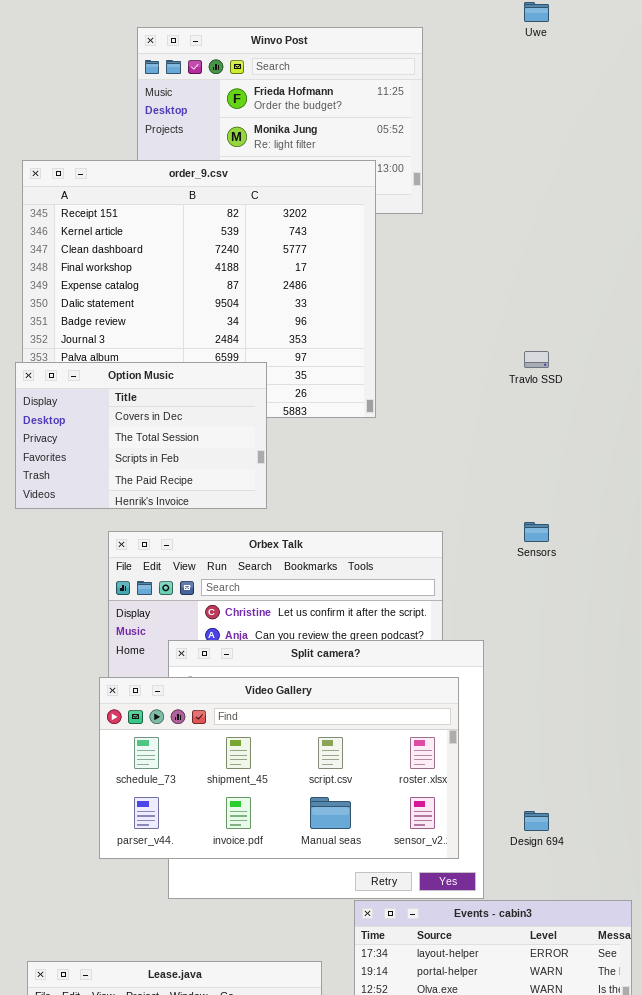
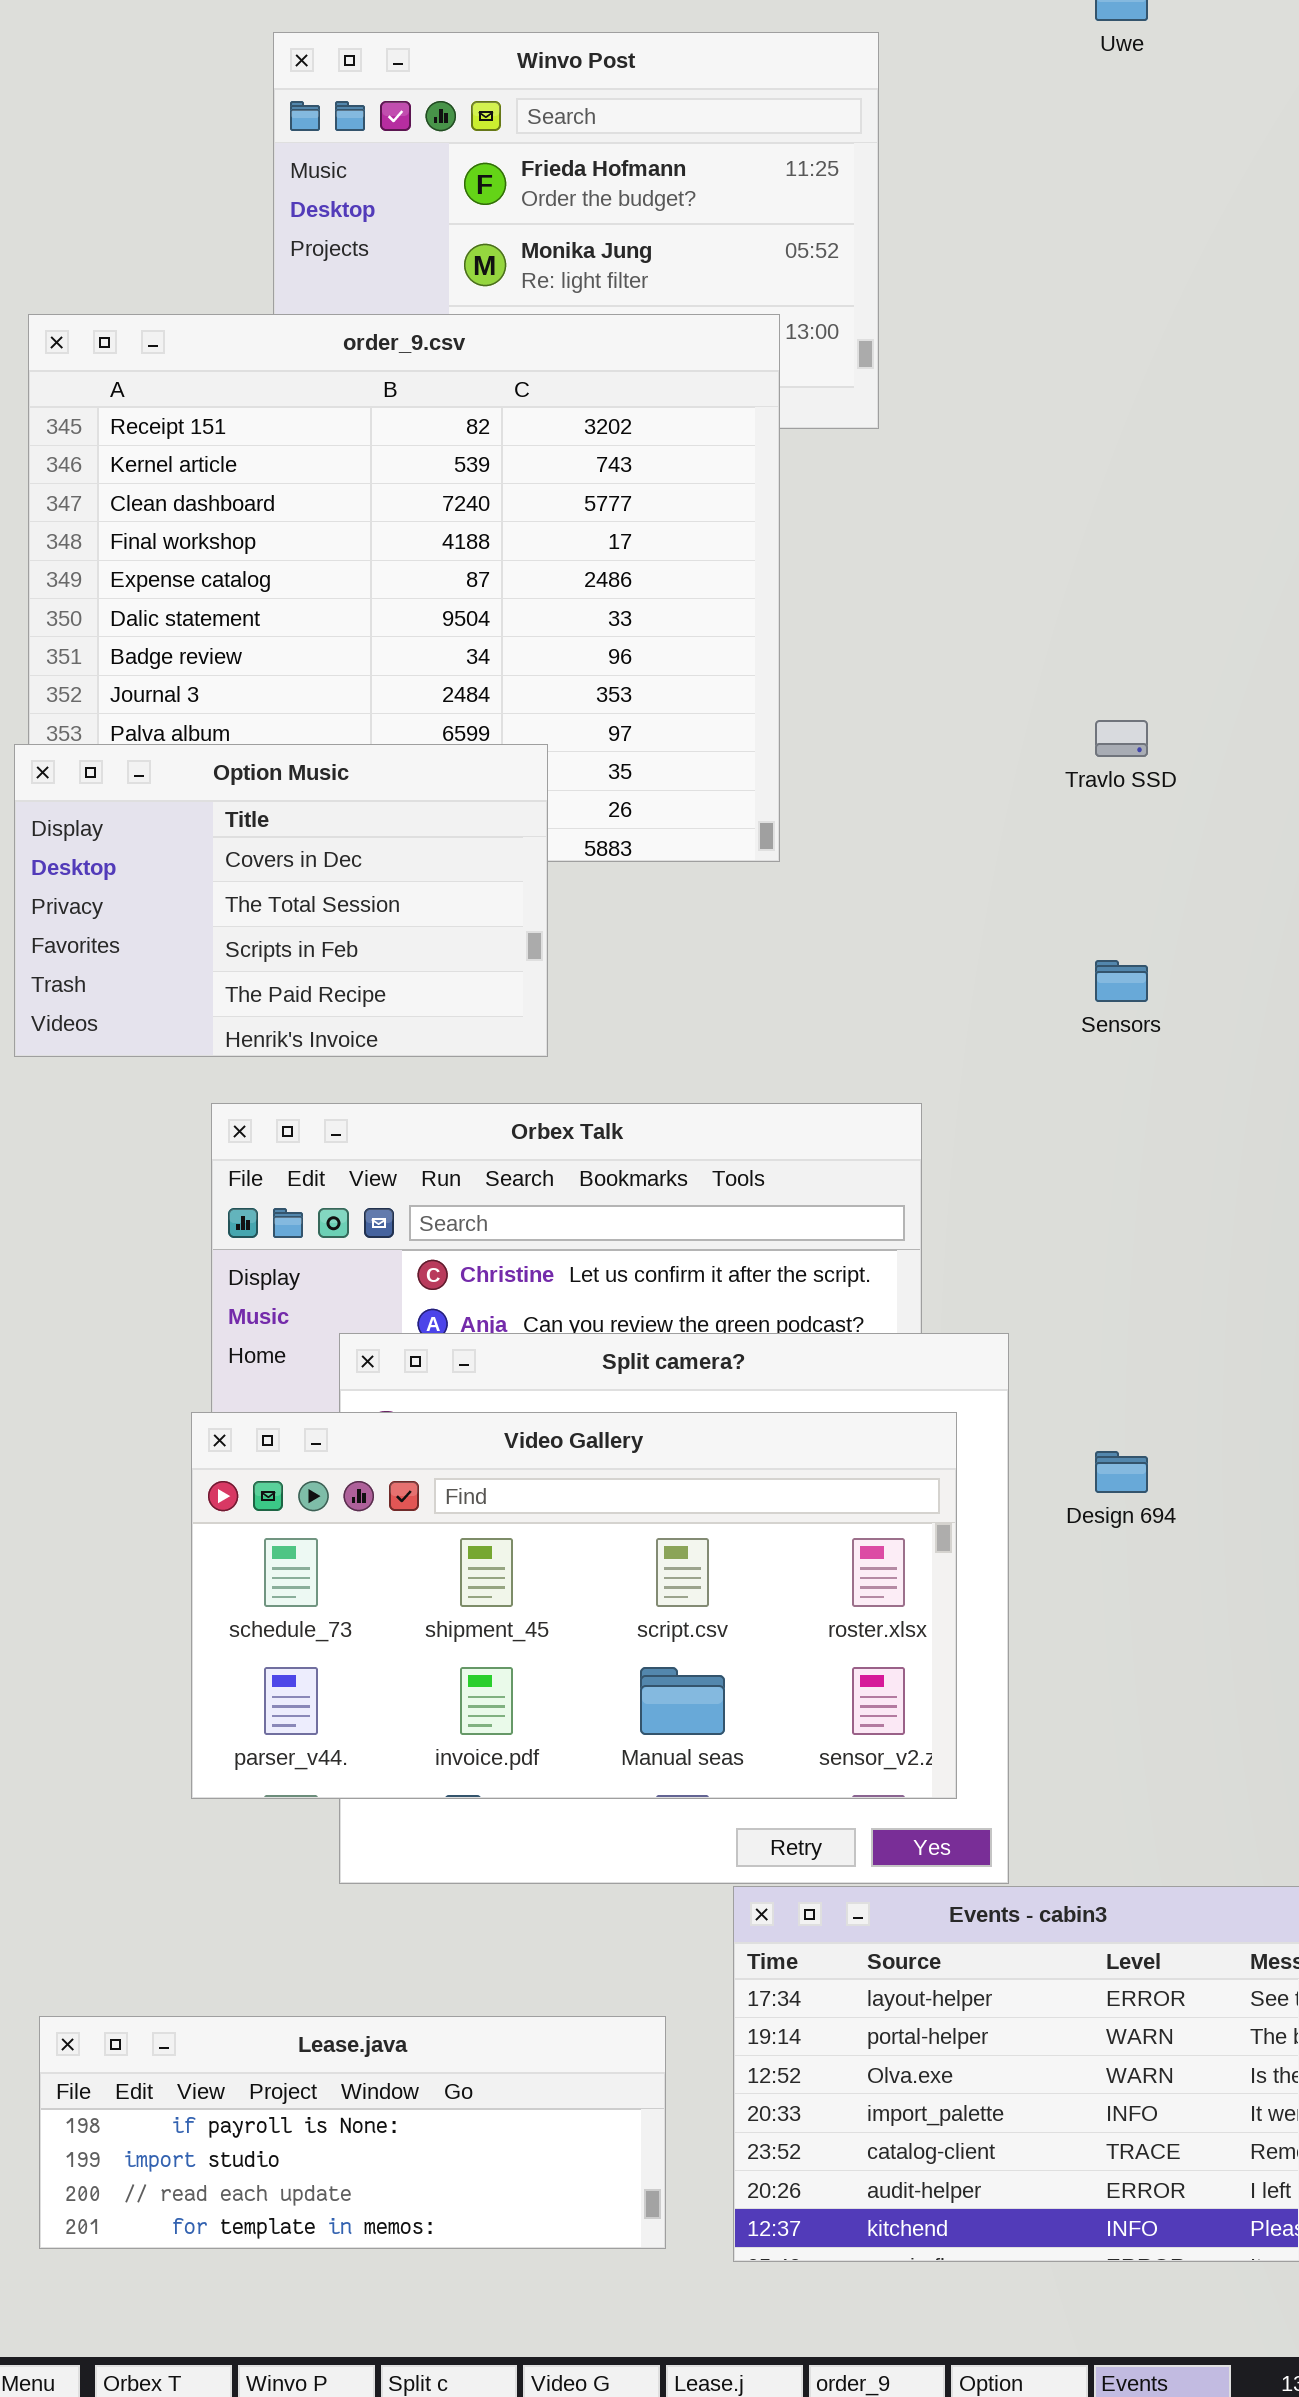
Sensors: [524,522,549,542] -> [1095,960,1148,1002], moved
Design 694: [524,811,549,831] -> [1095,1451,1148,1493], moved

